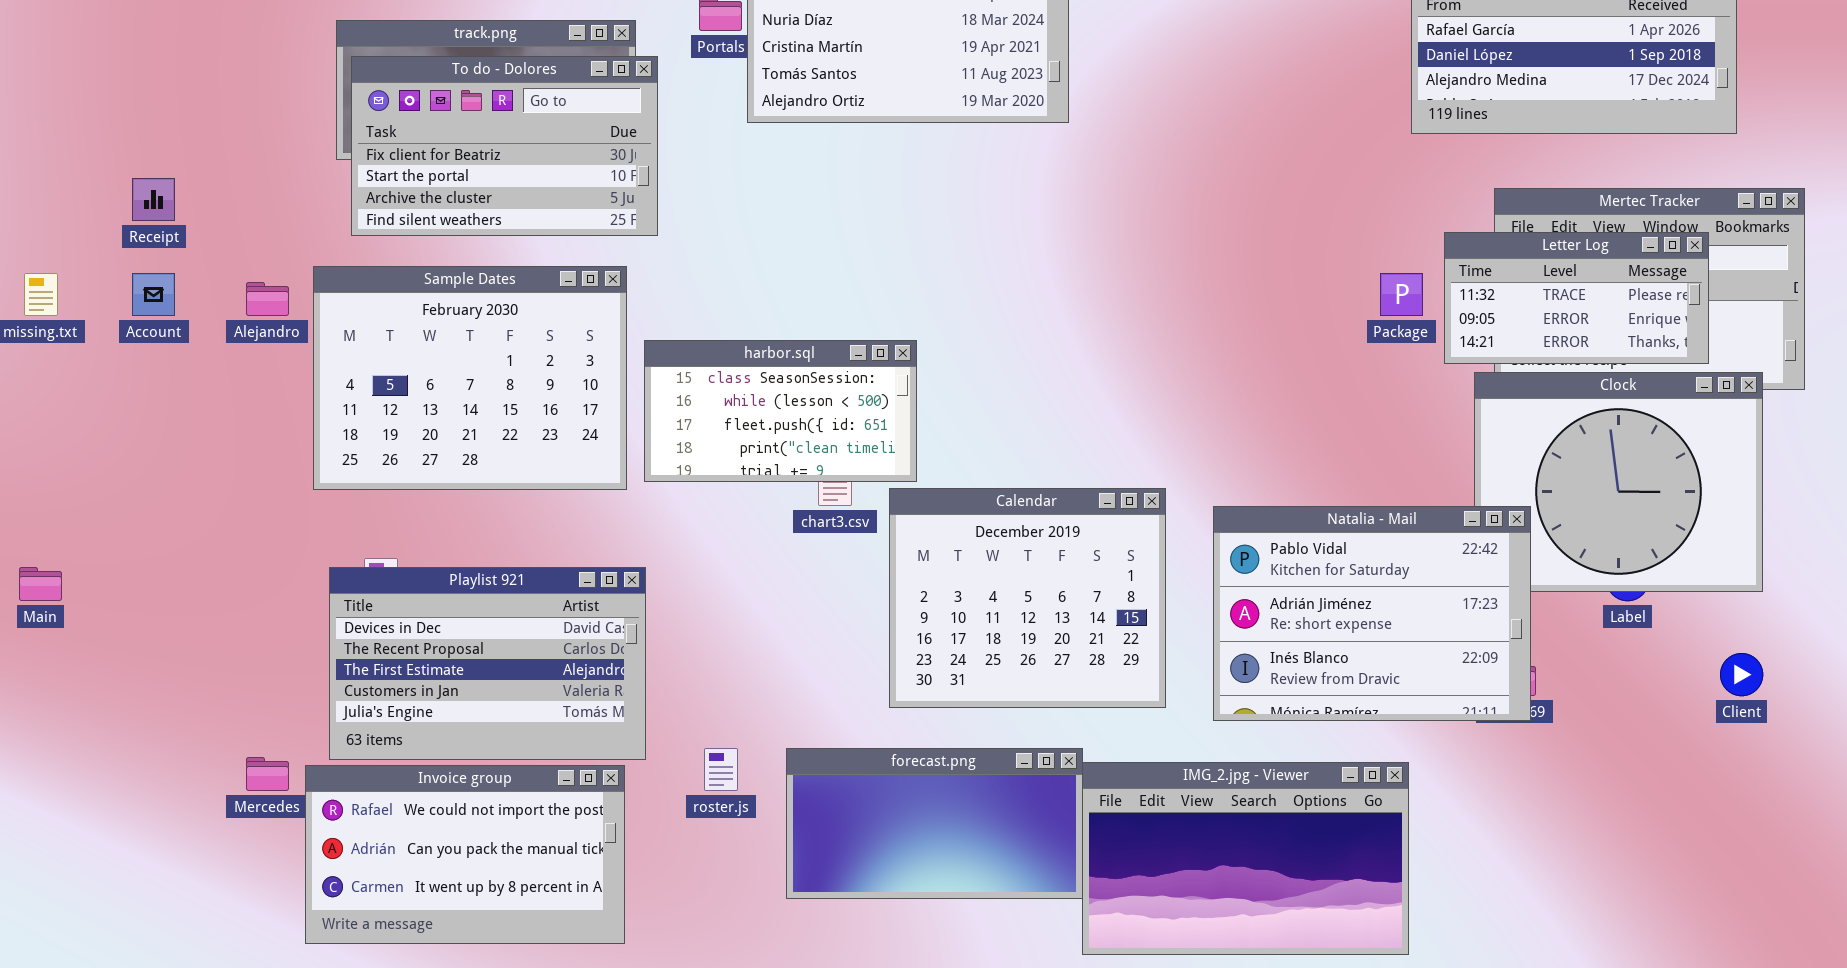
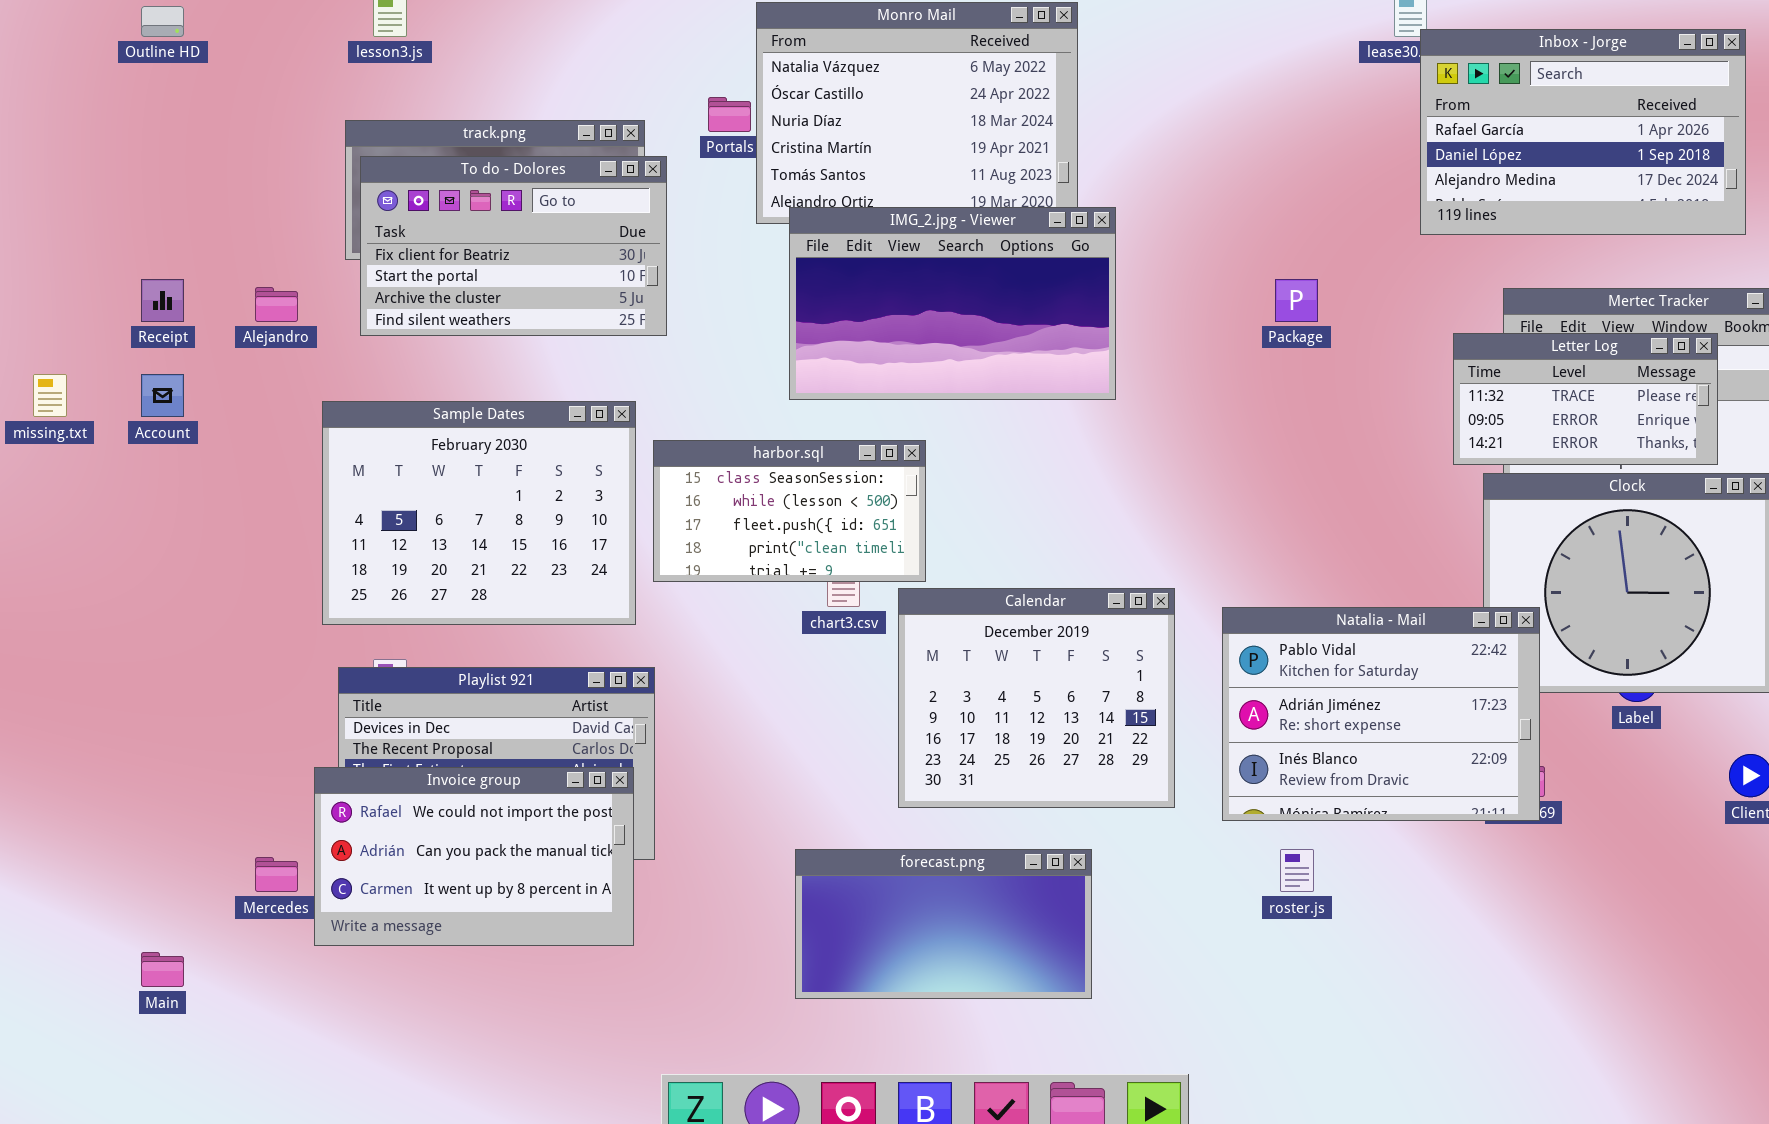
Sample Dates: [313,266,627,490] -> [322,401,636,625], moved
Package: [1380,273,1423,316] -> [1275,279,1318,322], moved
Alejandro: [246,282,289,316] -> [255,287,298,322], moved
Main: [19,567,62,601] -> [141,952,184,987], moved
roster.js: [704,748,738,791] -> [1280,849,1314,892], moved
IMG_2.jpg - Viewer: [1082,762,1409,955] -> [789,207,1116,400], moved
Invoice group: [305,765,625,944] -> [314,767,634,946], moved

